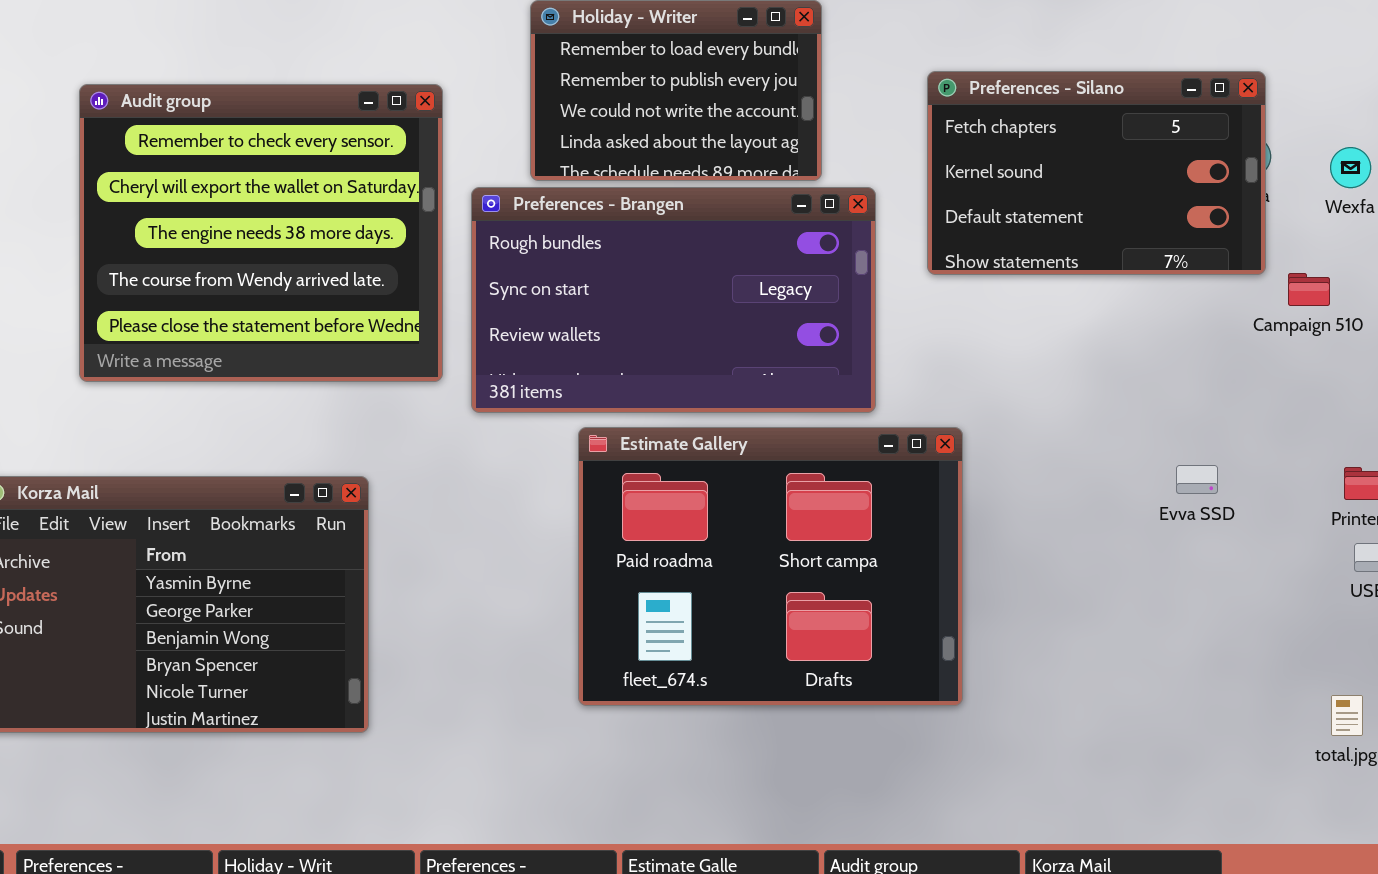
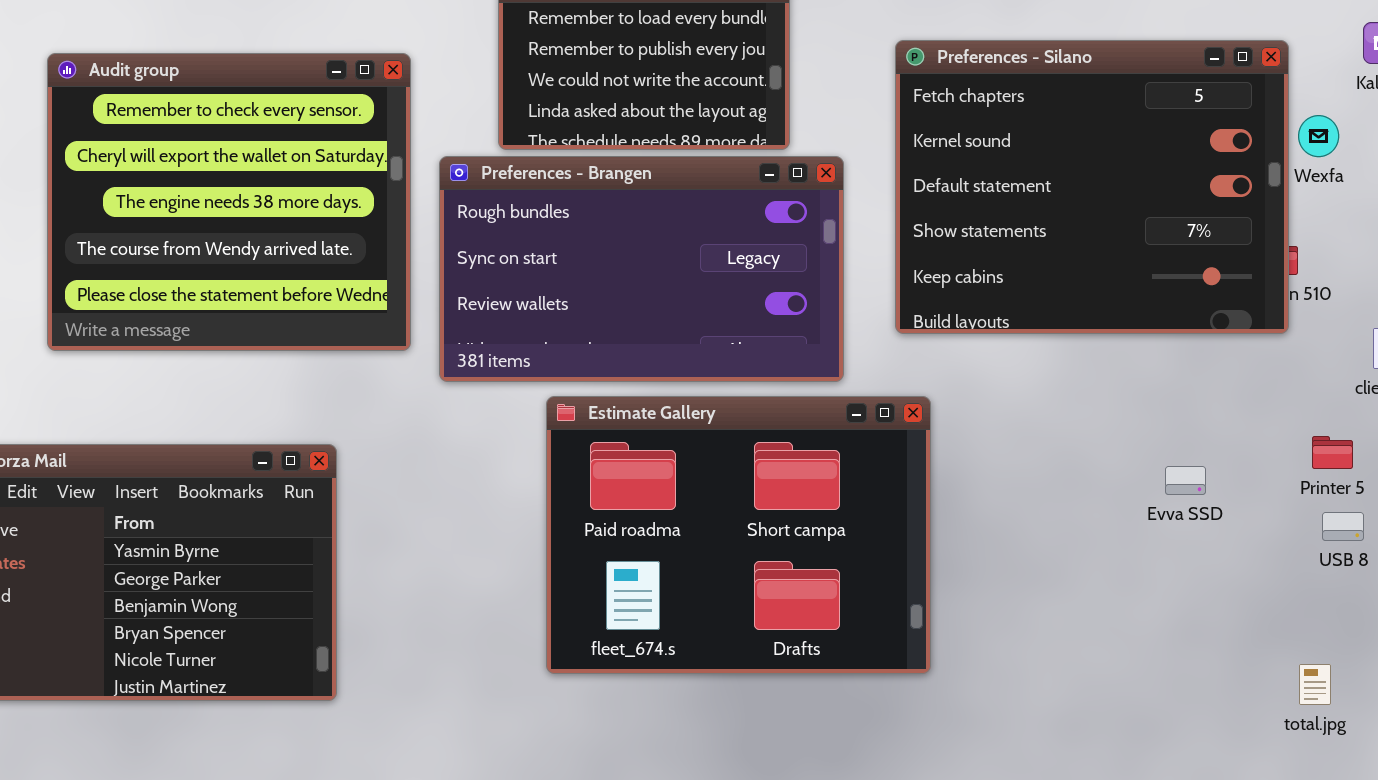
Preferences - Silano: [927,71,1266,275] -> [895,40,1289,334], resized
Evva SSD: [1176,465,1218,494] -> [1165,466,1206,495], moved

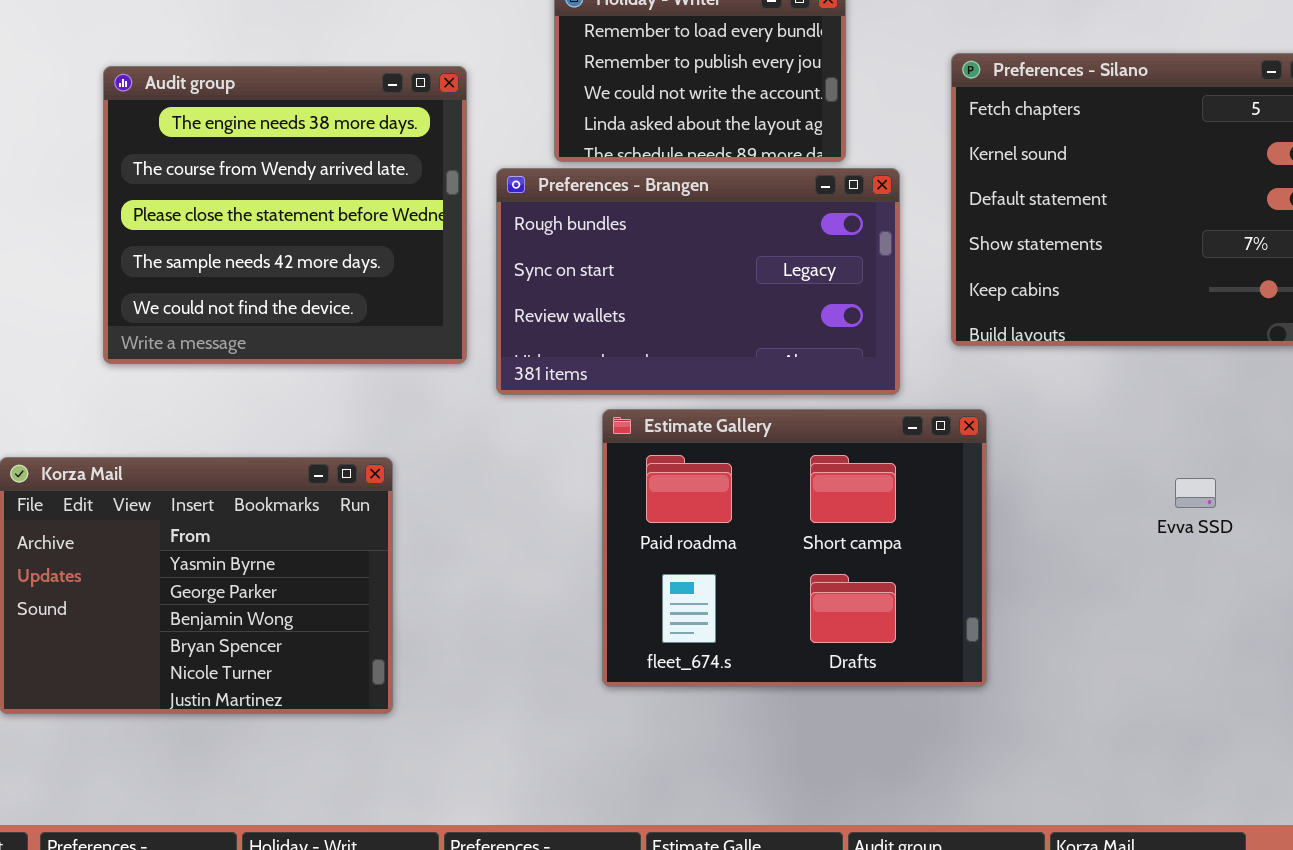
Audit group: [47,53,411,351] -> [103,66,467,364], scrolled down 2 rows
Evva SSD: [1165,466,1206,495] -> [1175,478,1216,508], moved

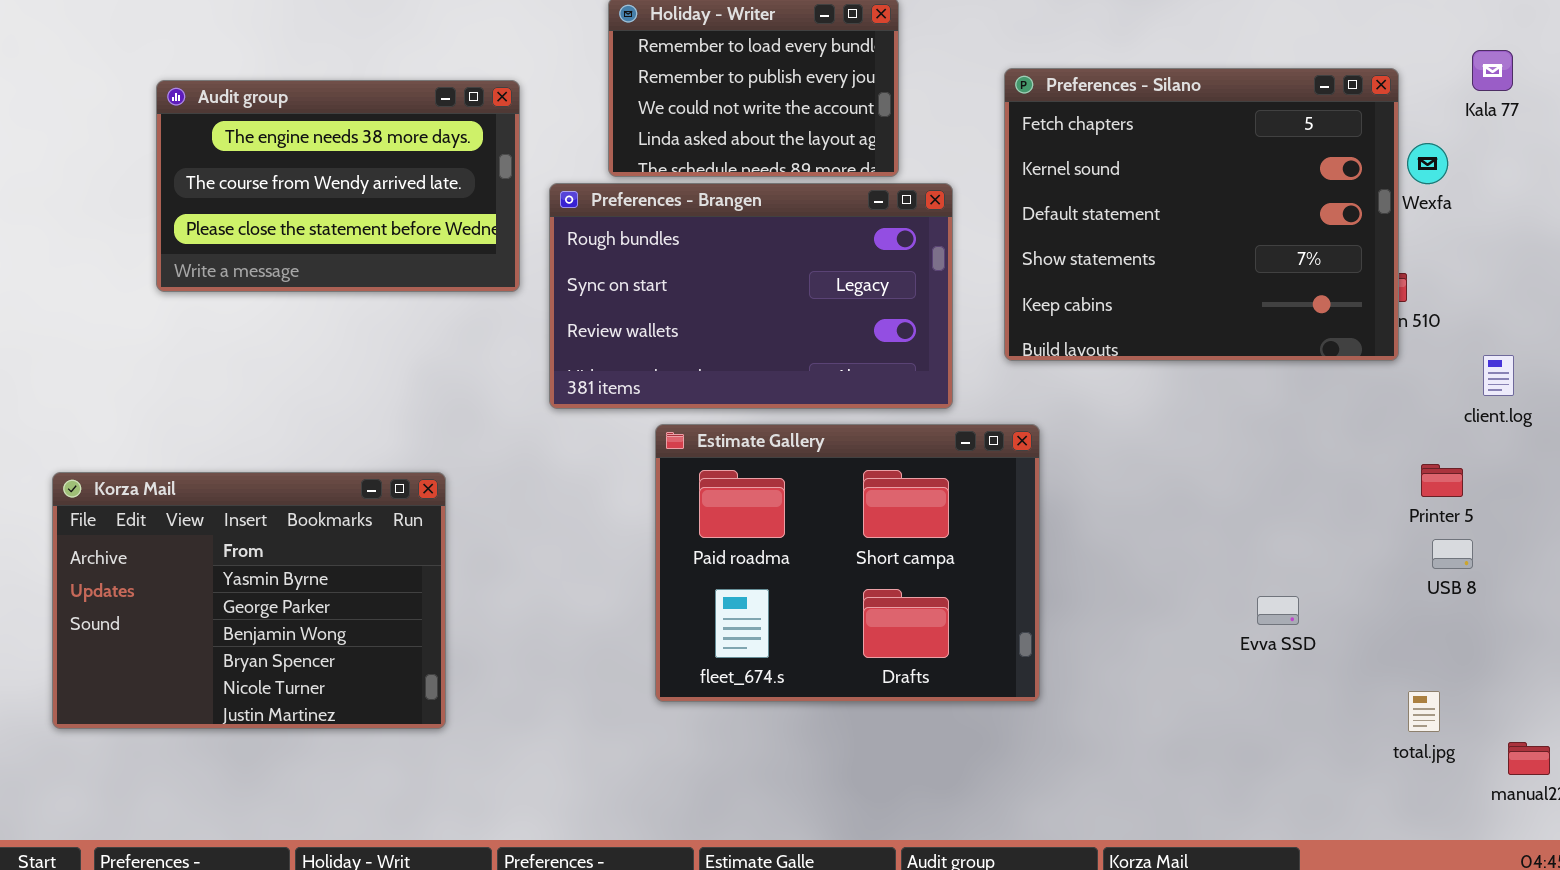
Audit group: [103,66,467,364] -> [156,80,520,292], resized
Evva SSD: [1175,478,1216,508] -> [1257,596,1299,625], moved

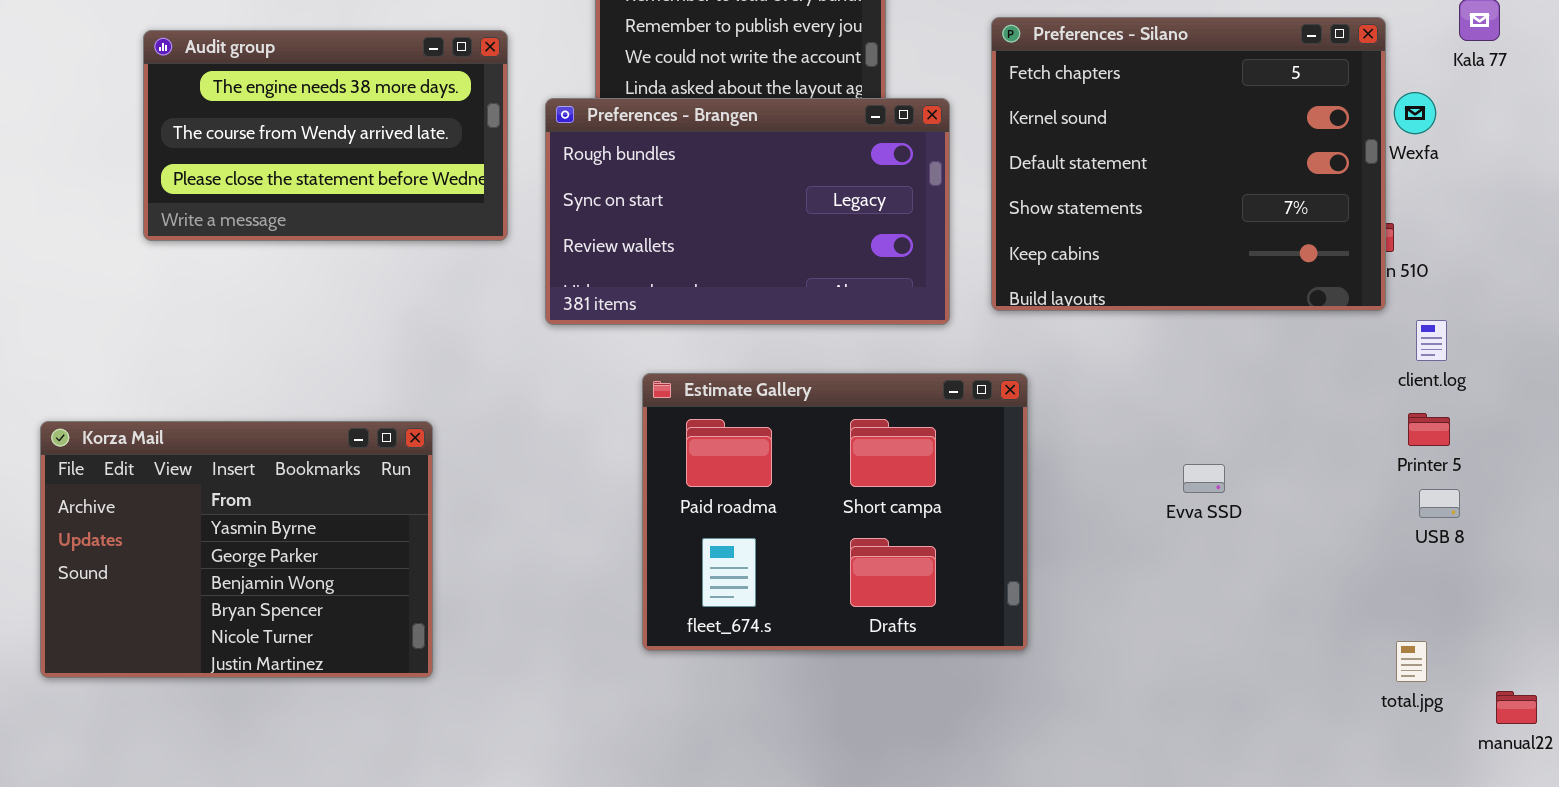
Preferences - Brangen: [549,183,953,409] -> [545,98,950,325], moved
client.log: [1483,355,1514,396] -> [1416,320,1447,361], moved
Evva SSD: [1257,596,1299,625] -> [1183,464,1225,493], moved

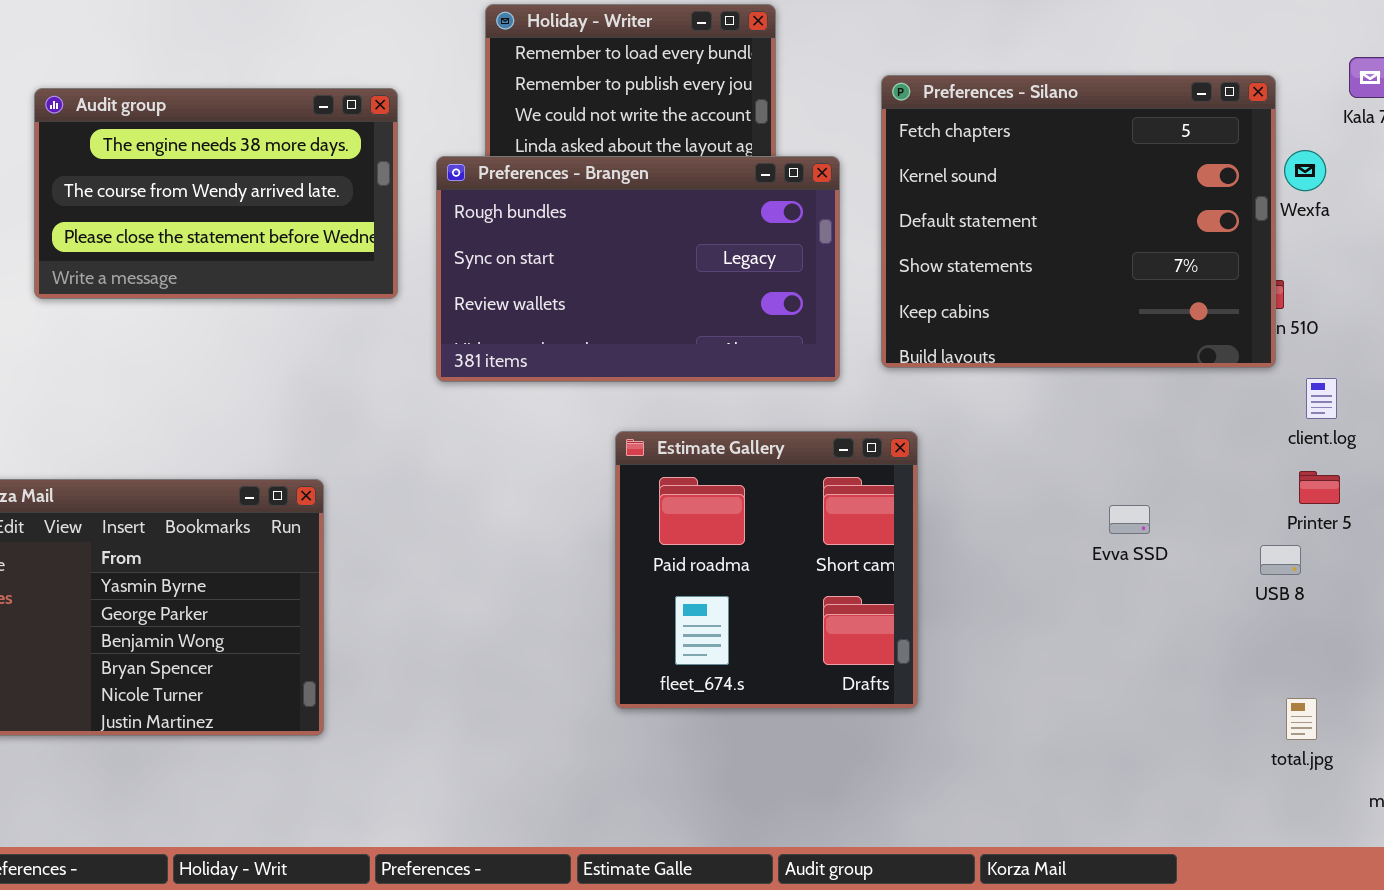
Estimate Gallery: [642,373,1028,651] -> [615,431,918,709], resized
Evva SSD: [1183,464,1225,493] -> [1109,505,1150,534], moved
USB 8: [1419,489,1460,518] -> [1260,545,1301,575], moved

